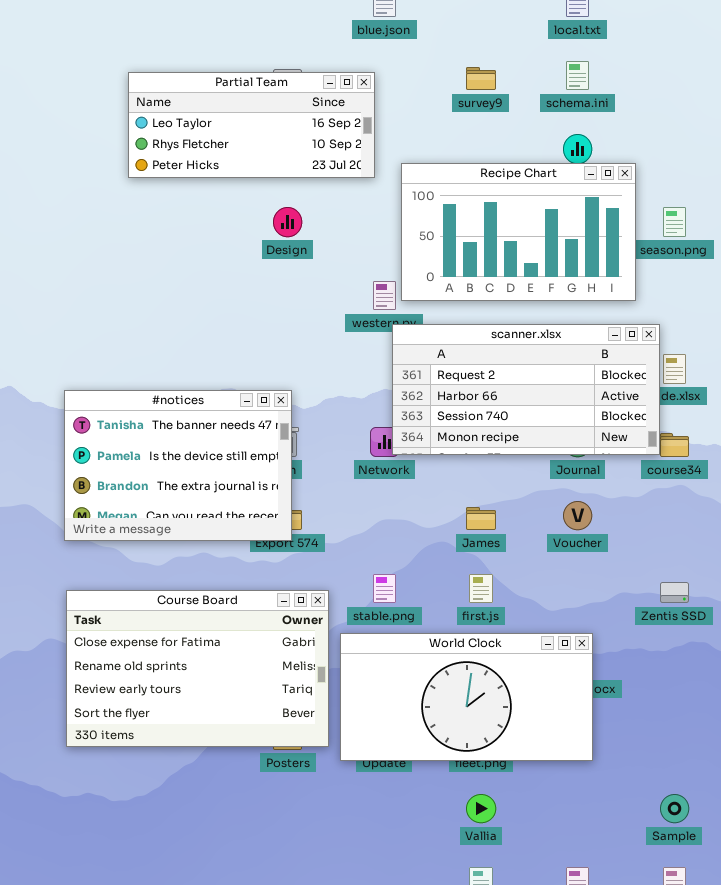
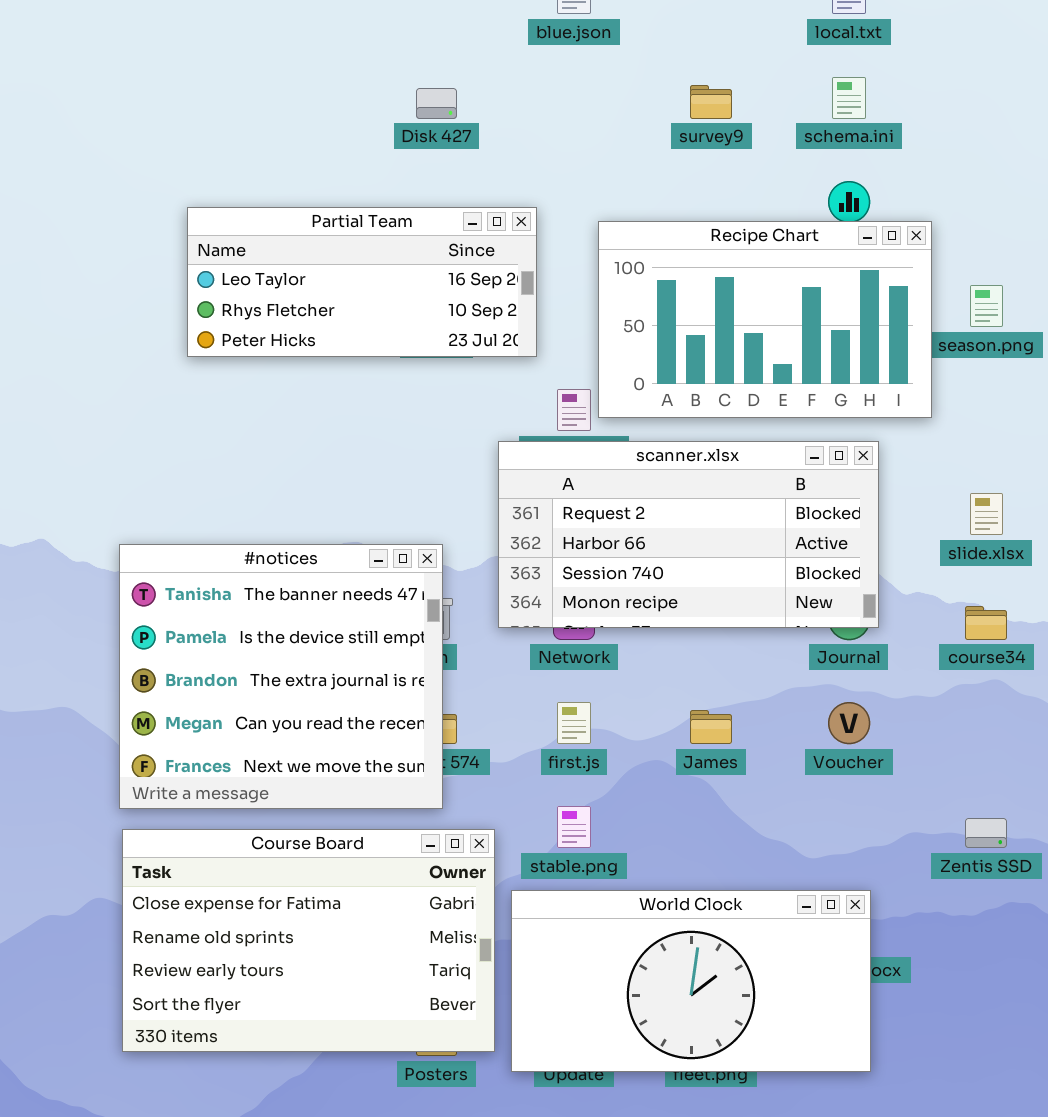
Partial Team: [128,72,375,178] -> [187,207,537,357], moved
scanner.xlsx: [392,324,660,455] -> [498,441,879,628], moved
#notices: [64,390,292,541] -> [119,544,443,809], resized
first.js: [469,574,493,603] -> [557,702,591,744], moved

